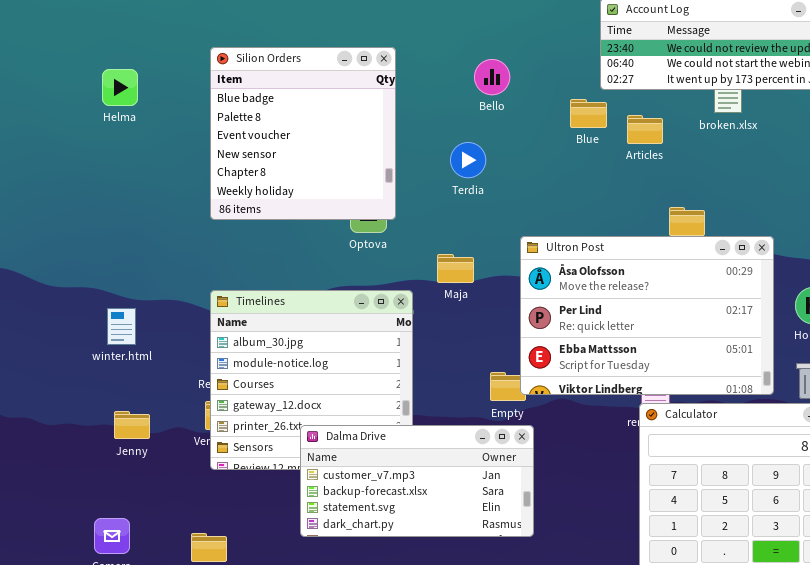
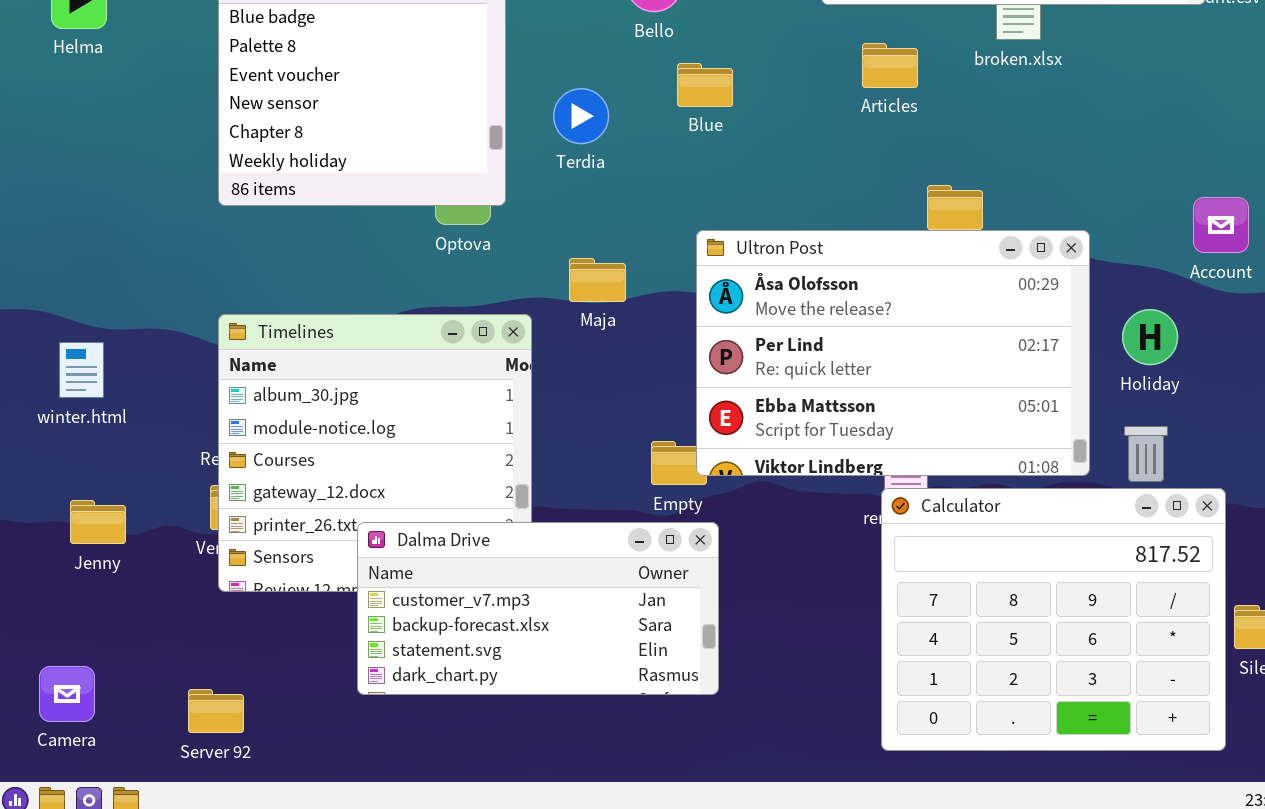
Blue: [570,99,607,128] -> [677,63,733,107], moved
Terdia: [450,142,486,178] -> [553,88,609,144], moved

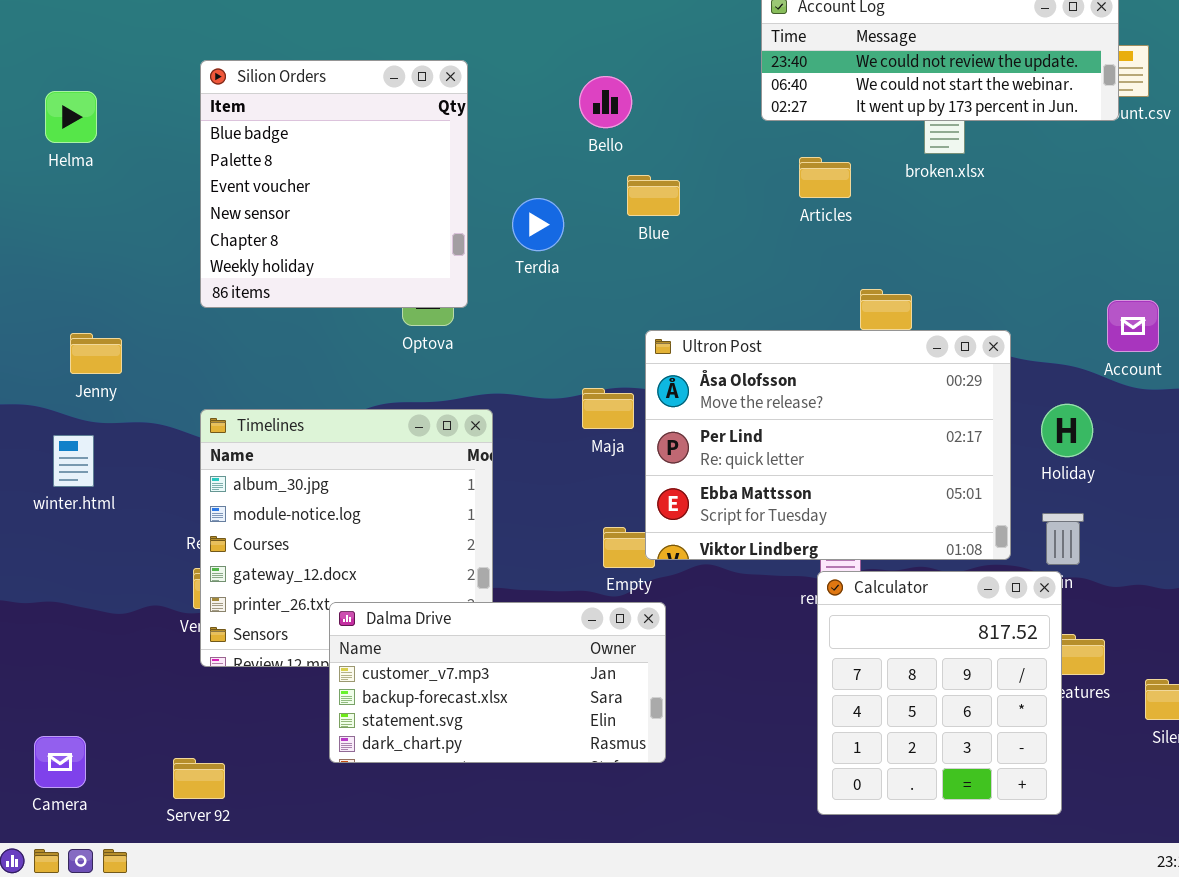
Maja: [569,258,626,302] -> [582,388,634,429], moved
Calculator: [881,488,1226,751] -> [817,571,1062,815], resized
Jenny: [70,500,126,544] -> [70,333,122,374], moved

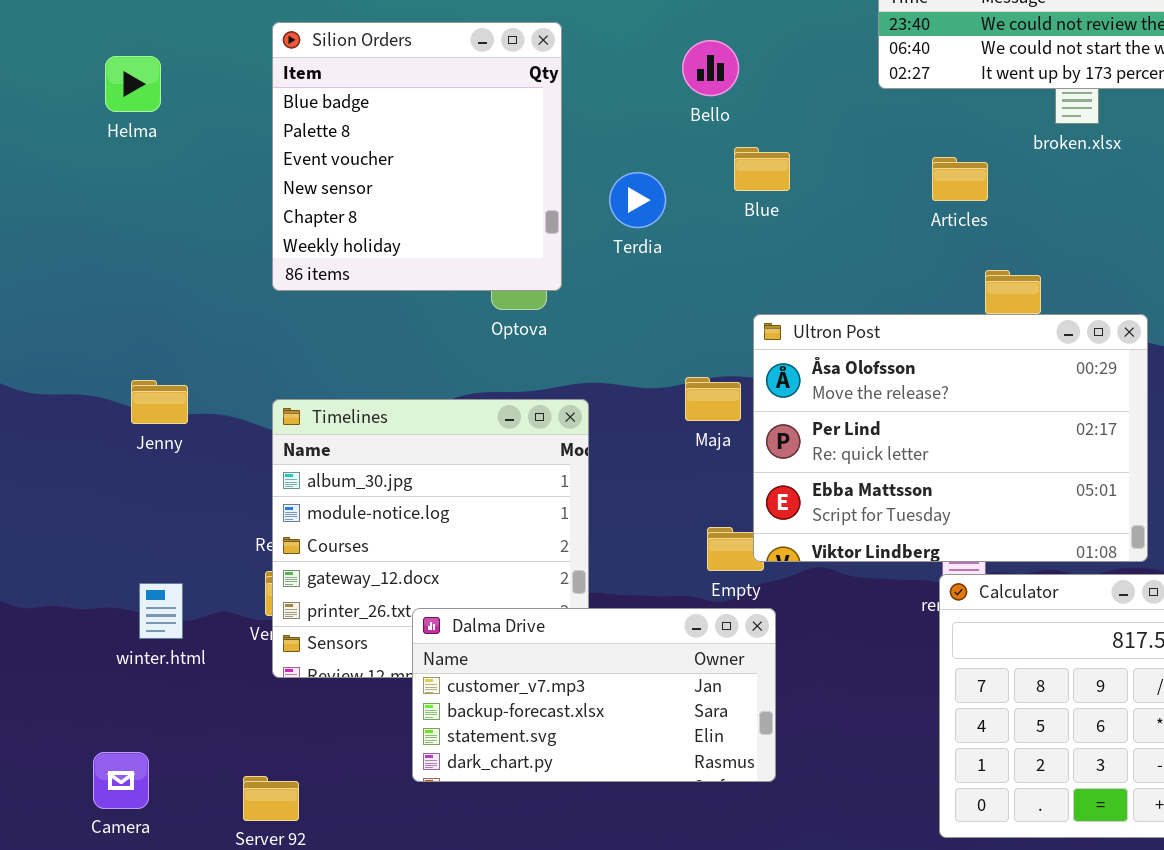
Articles: [799,157,851,198] -> [932,157,988,201], moved
Jenny: [70,333,122,374] -> [131,380,188,424], moved
winter.html: [53,435,94,487] -> [139,583,183,639], moved

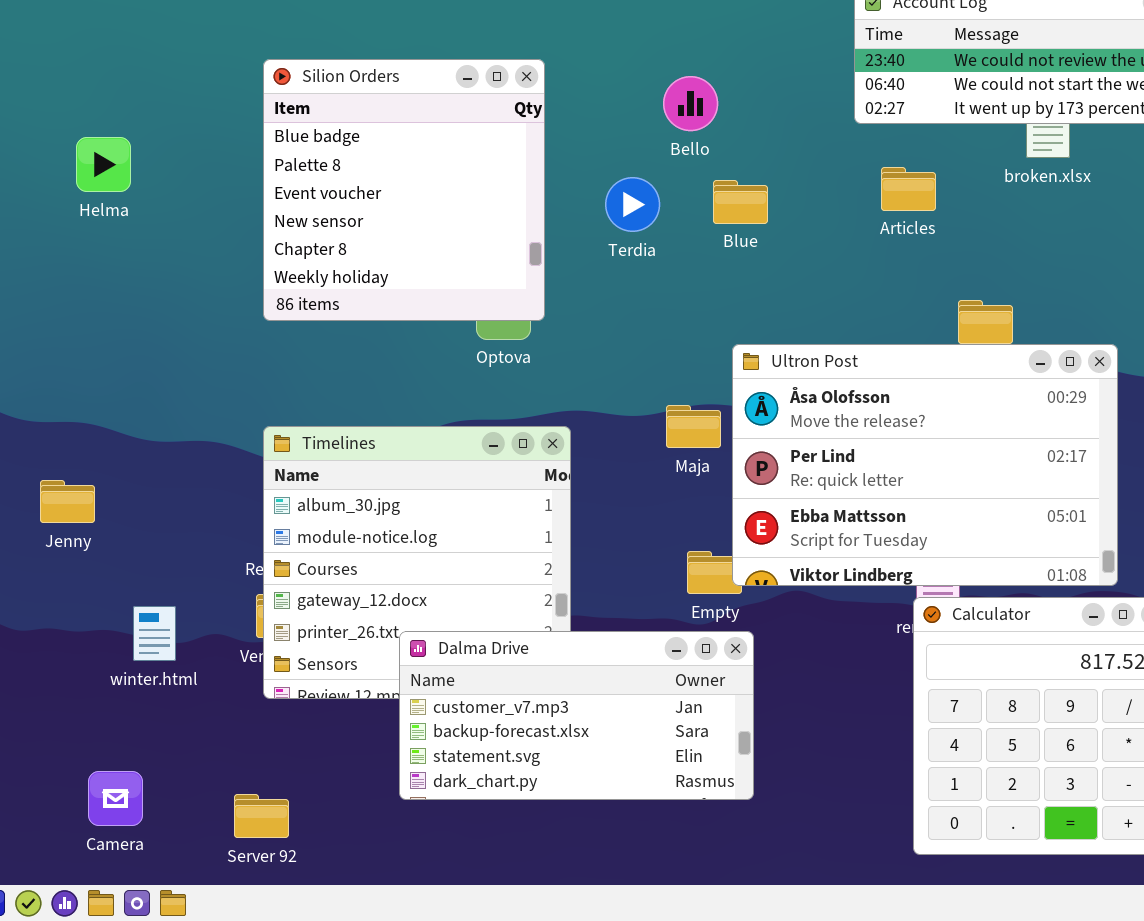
Helma: [105,56,161,112] -> [76,137,131,192], moved
Articles: [932,157,988,201] -> [881,167,936,211], moved
Terdia: [609,172,666,228] -> [605,177,660,232], moved
Jenny: [131,380,188,424] -> [40,480,95,523], moved

